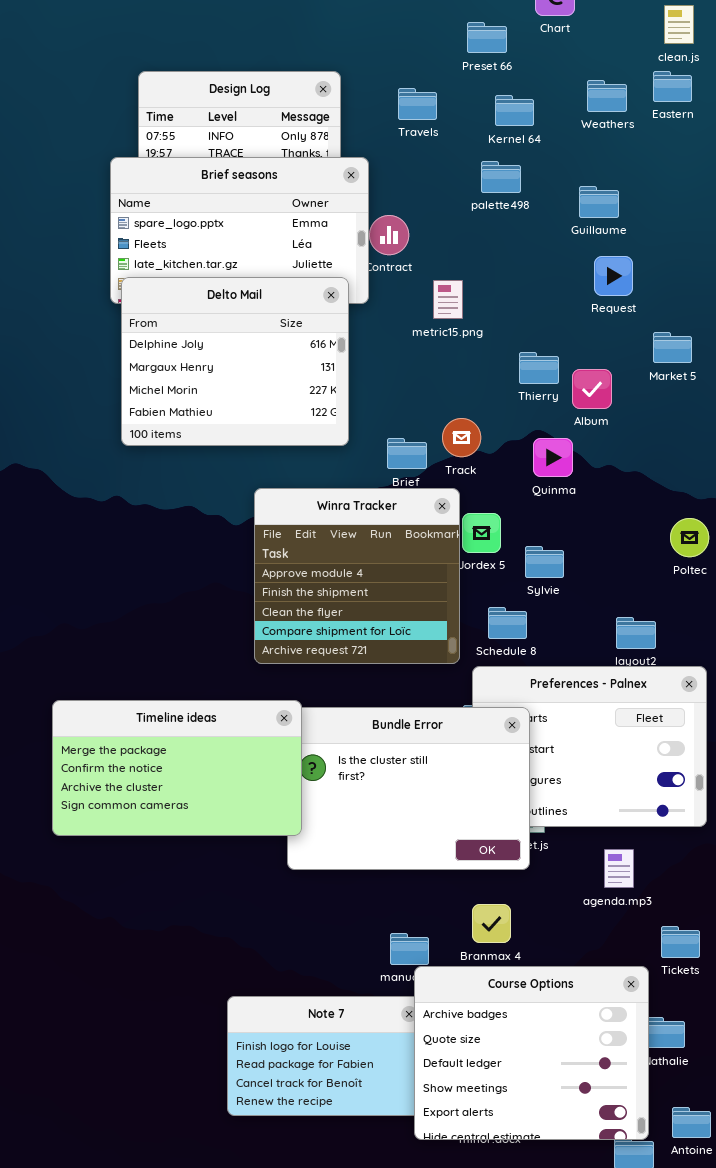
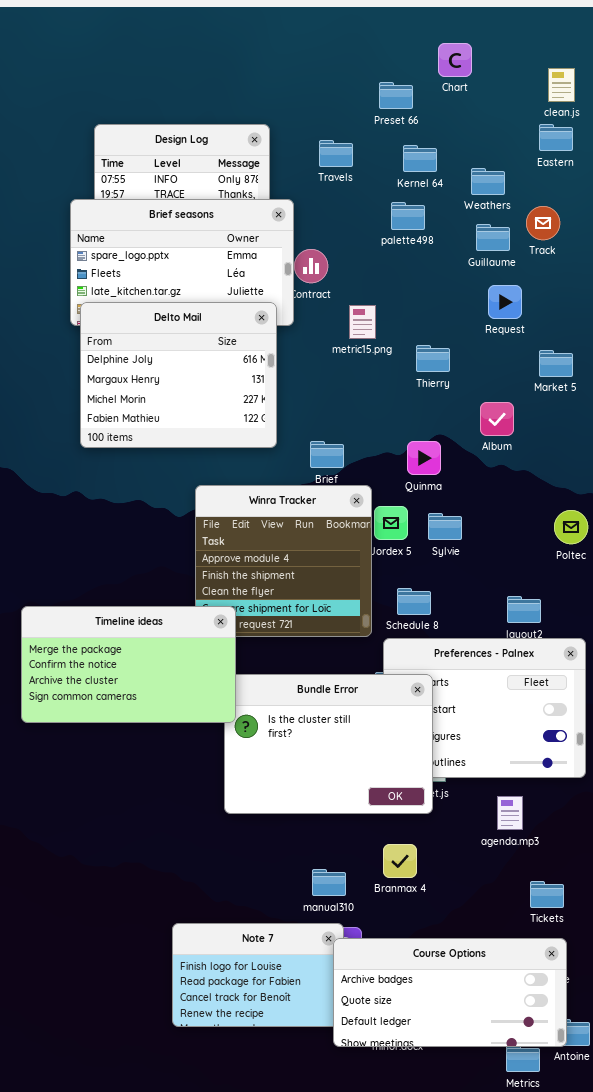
Weathers: [587,80,627,112] -> [471,168,505,195], moved
Thierry: [519,352,559,384] -> [416,345,450,372], moved
Album: [572,369,612,409] -> [480,402,514,436], moved
Track: [442,418,481,457] -> [526,206,560,240], moved
Quinma: [533,438,573,477] -> [407,441,441,475], moved
Sylvie: [525,546,564,578] -> [428,513,462,540], moved
Timeline ideas: [52,700,302,836] -> [21,606,236,723], moved
Tickets: [661,926,700,958] -> [530,881,564,908], moved
Course Options: [414,966,649,1140] -> [333,938,567,1047], resized

